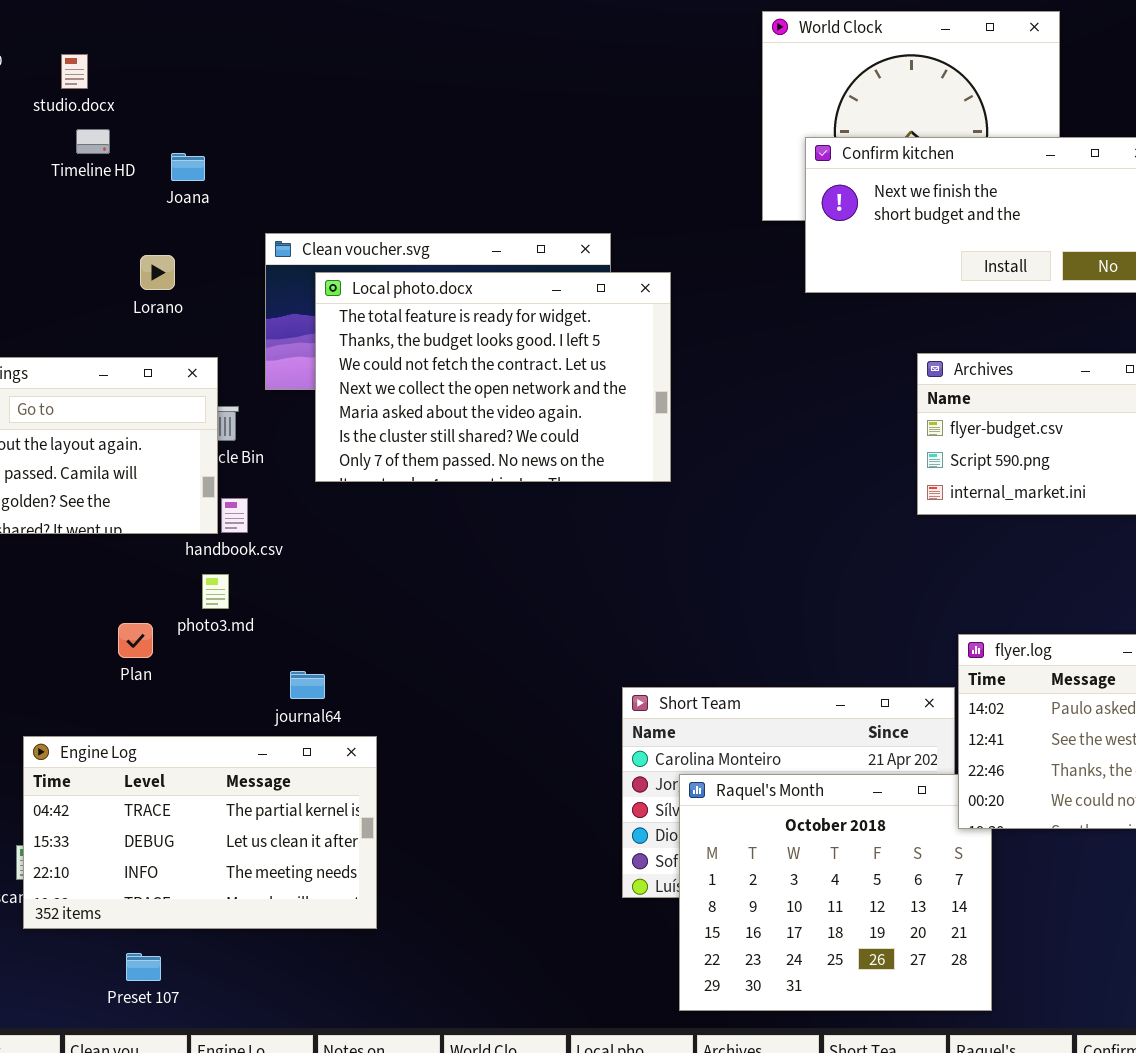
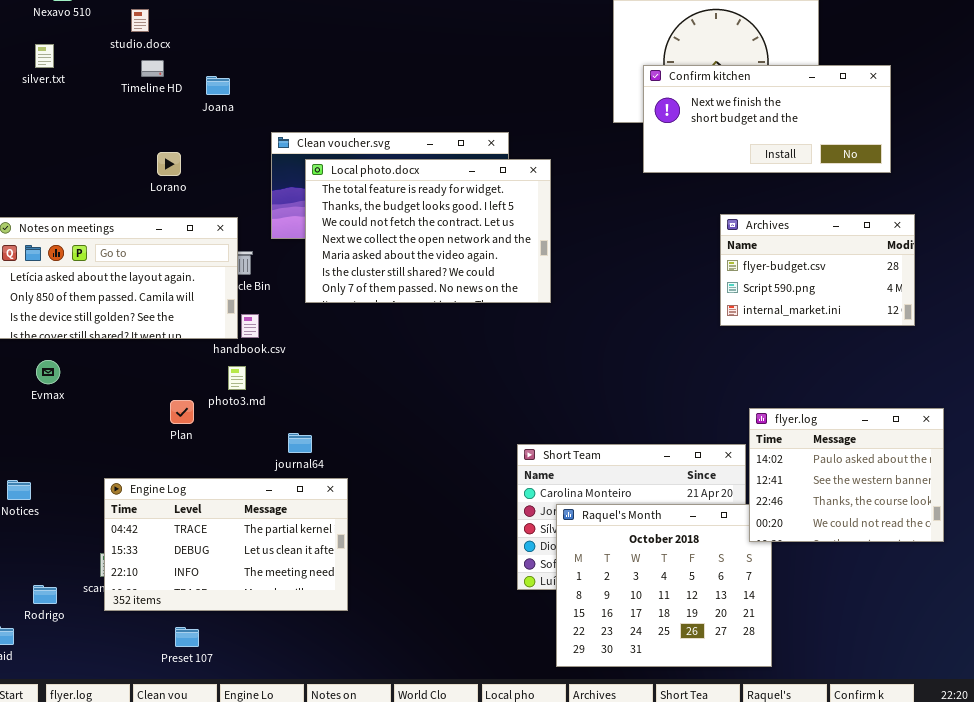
Lorano: [140,255,175,290] -> [157,152,181,176], moved

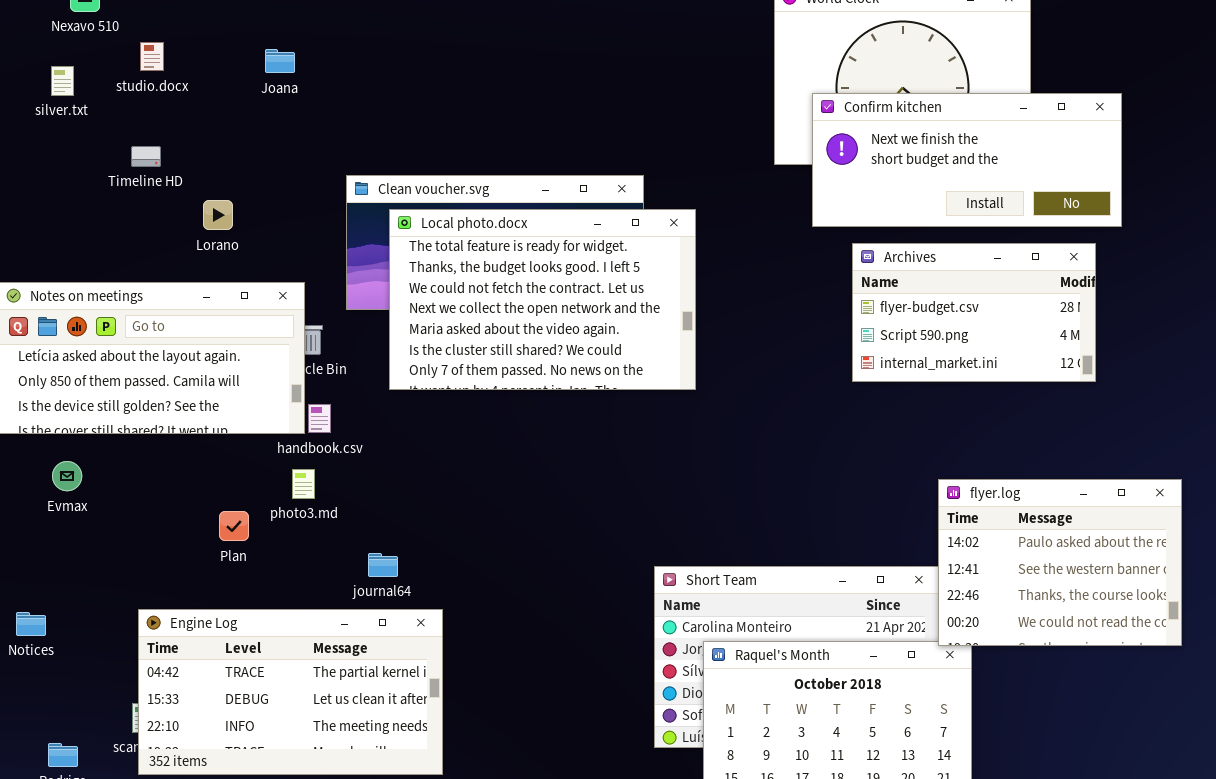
studio.docx: [131,9,149,32] -> [140,42,164,71], moved
Timeline HD: [141,60,164,77] -> [131,146,161,167], moved
Joana: [206,76,230,95] -> [265,49,295,73], moved
Archives: [720,214,915,326] -> [852,243,1096,382], moved
flyer.log: [749,408,944,542] -> [938,479,1182,646], moved

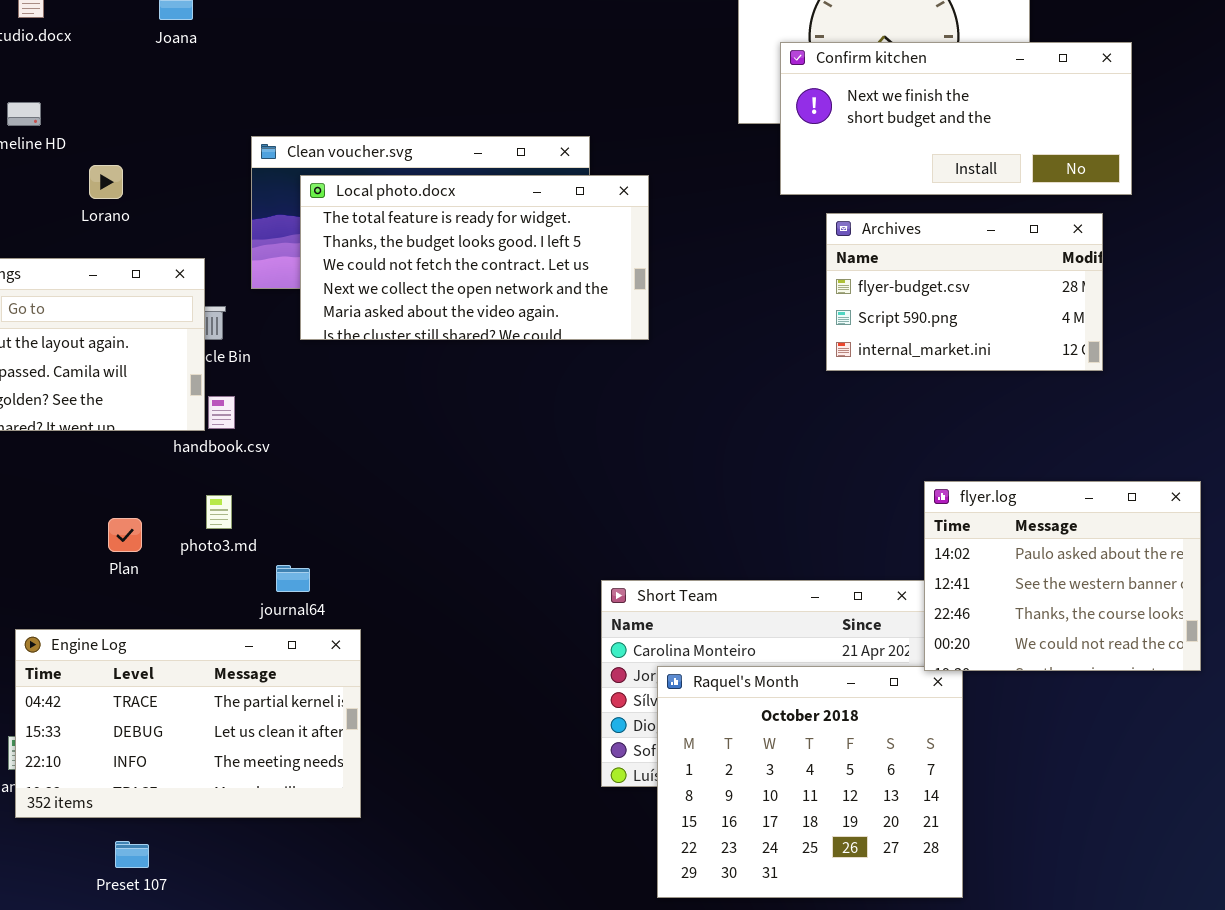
Local photo.docx: [389,209,696,390] -> [300,175,649,340], resized
photo3.md: [292,469,315,499] -> [206,495,232,529], moved

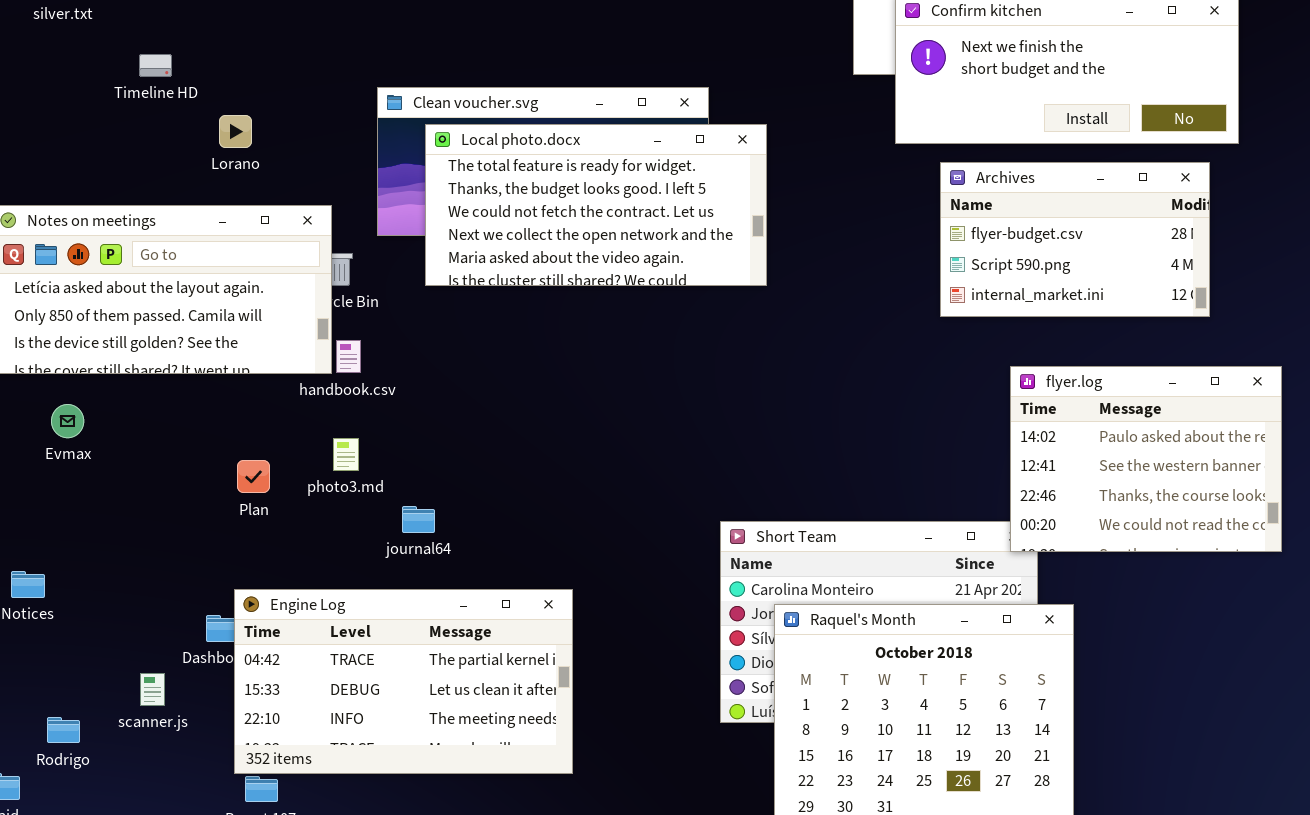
flyer.log: [924,481,1201,671] -> [1010,366,1282,552], moved
Engine Log: [15,629,361,818] -> [234,589,573,774], moved

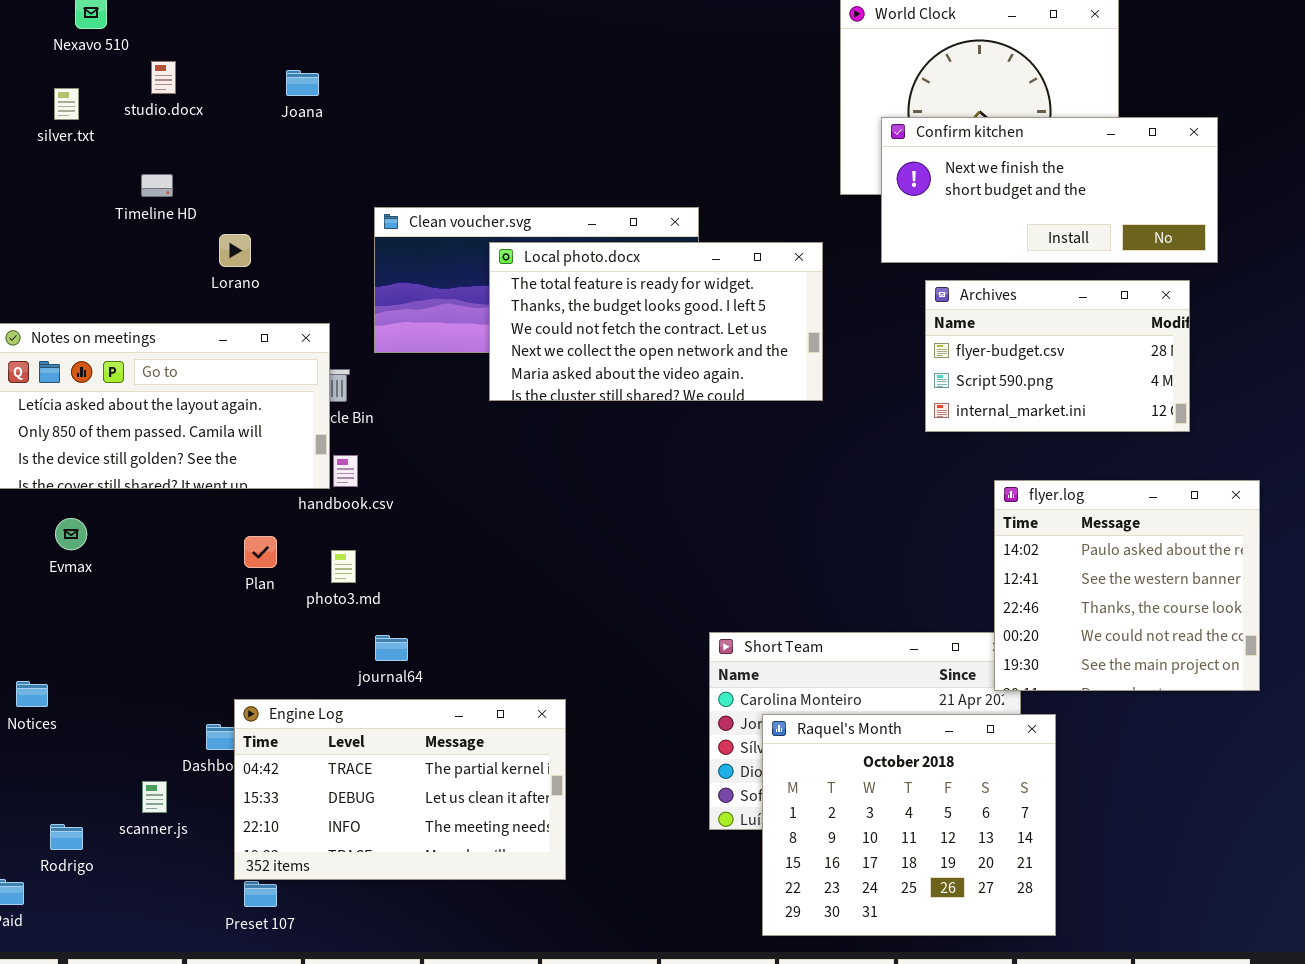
Local photo.docx: [425,124,767,286] -> [489,242,823,401], moved
flyer.log: [1010,366,1282,552] -> [994,480,1260,691], resized
Plan: [237,460,270,493] -> [244,536,277,568], moved
journal64: [402,506,435,533] -> [375,635,408,661], moved

